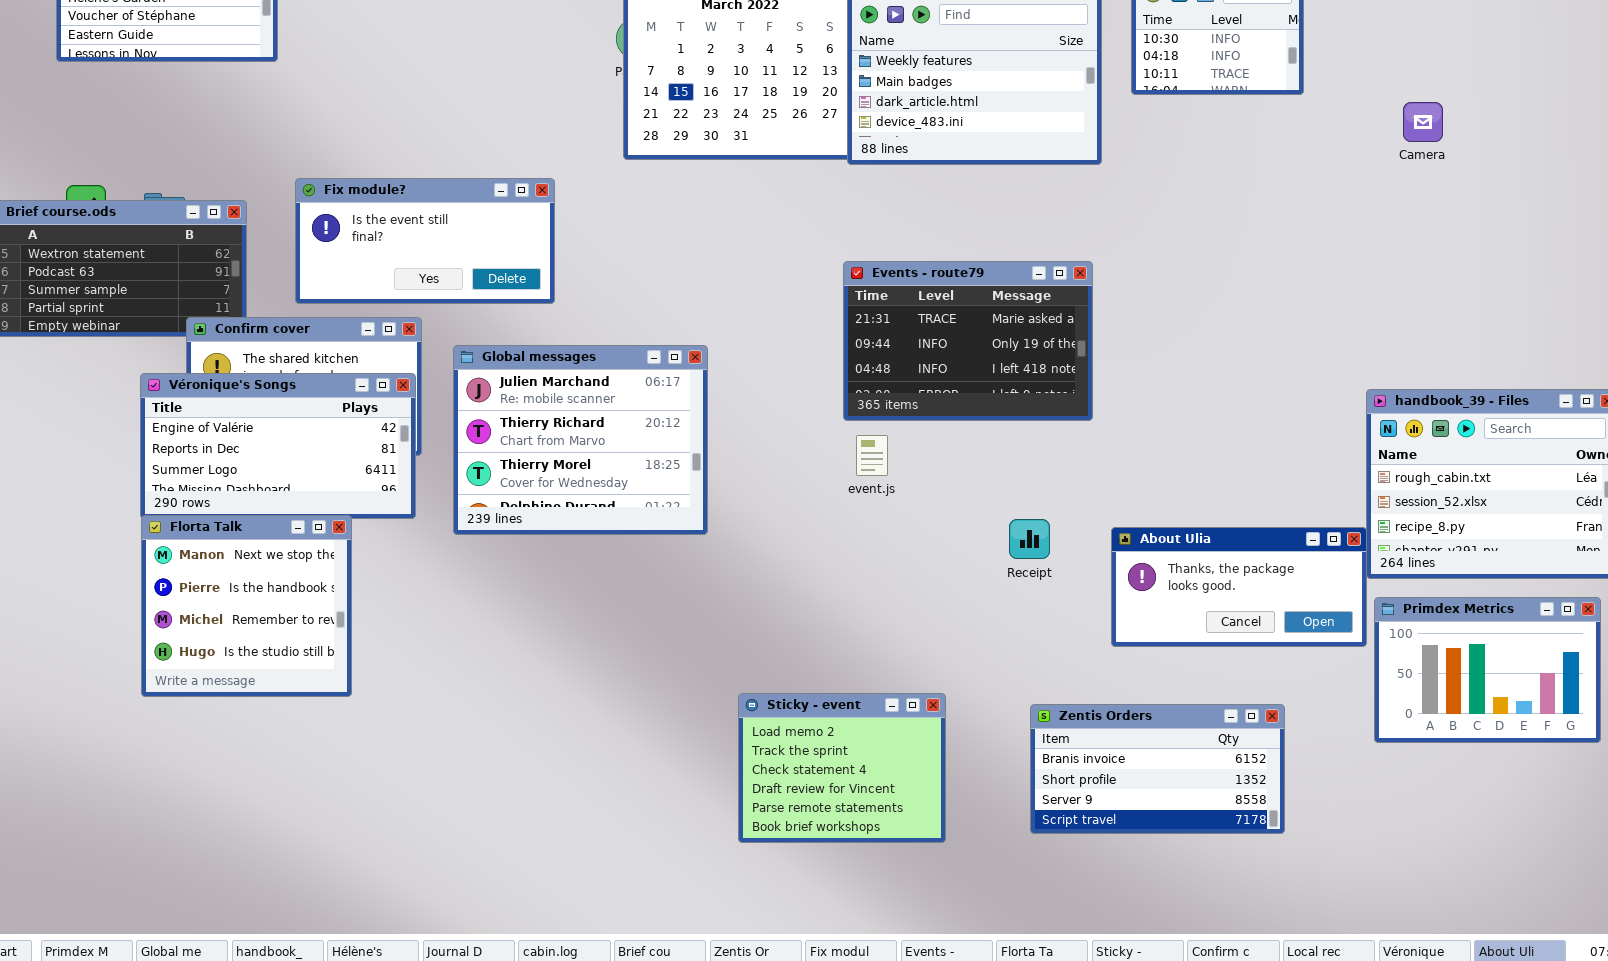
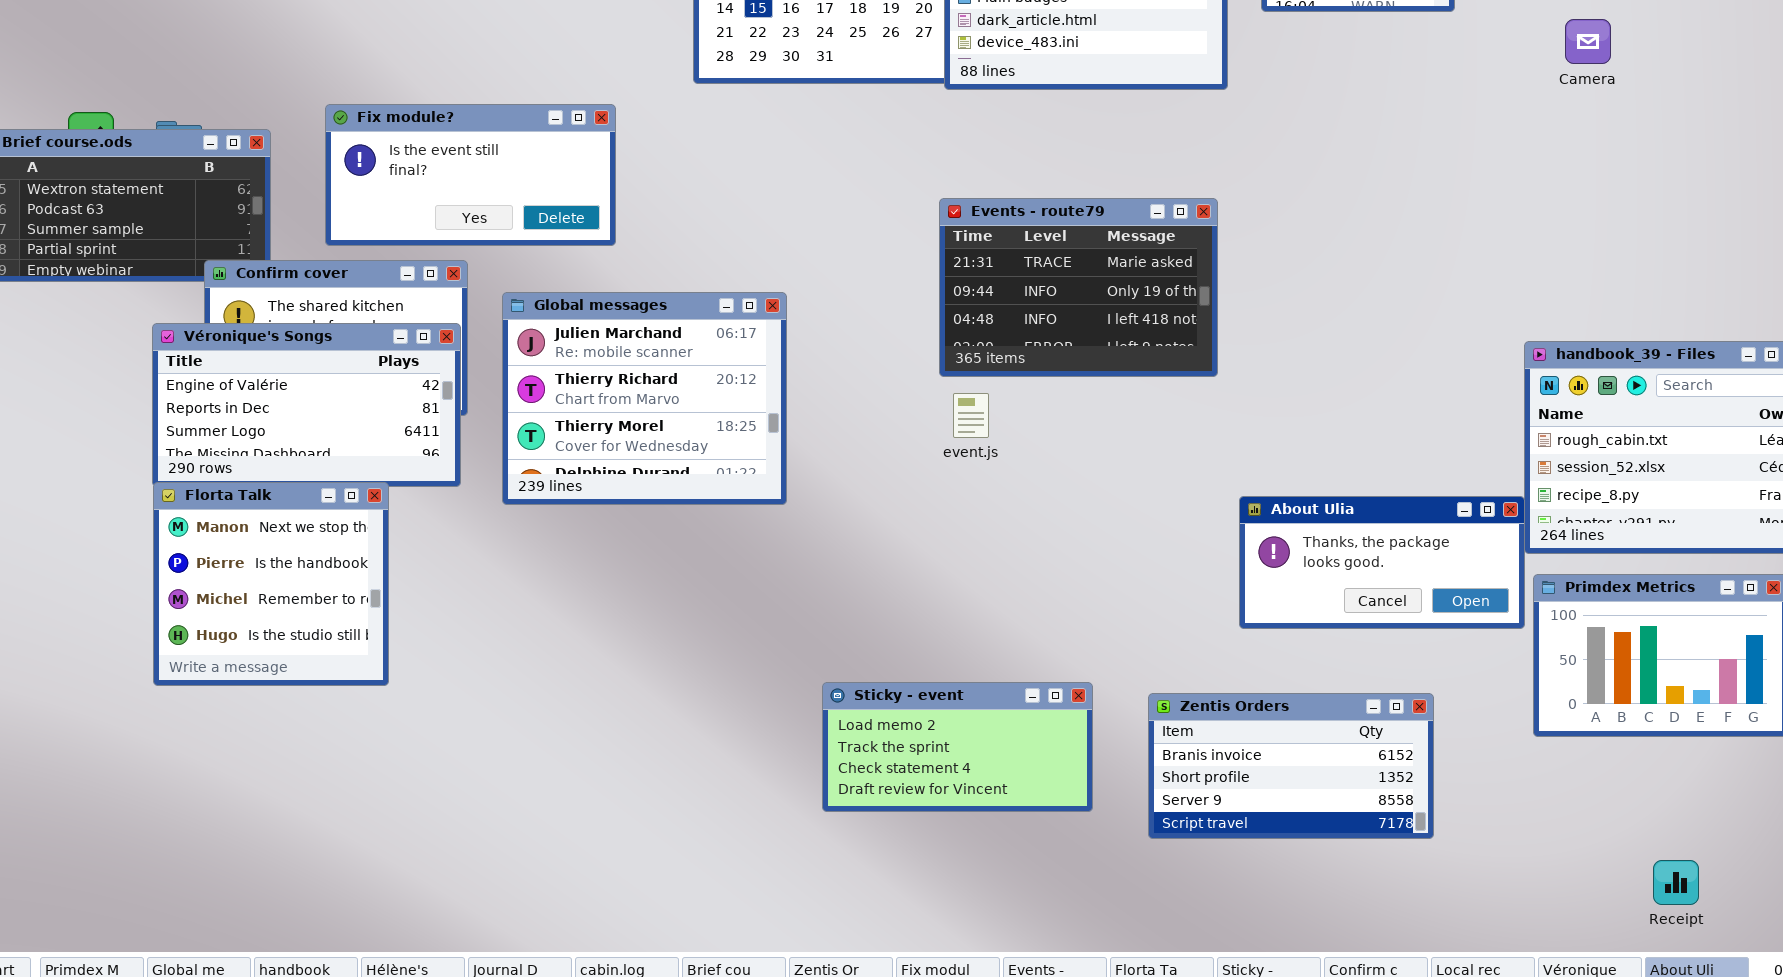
Receipt: [1009,519,1050,559] -> [1653,860,1699,905], moved
Sticky - event: [738,693,946,843] -> [822,682,1093,812], resized

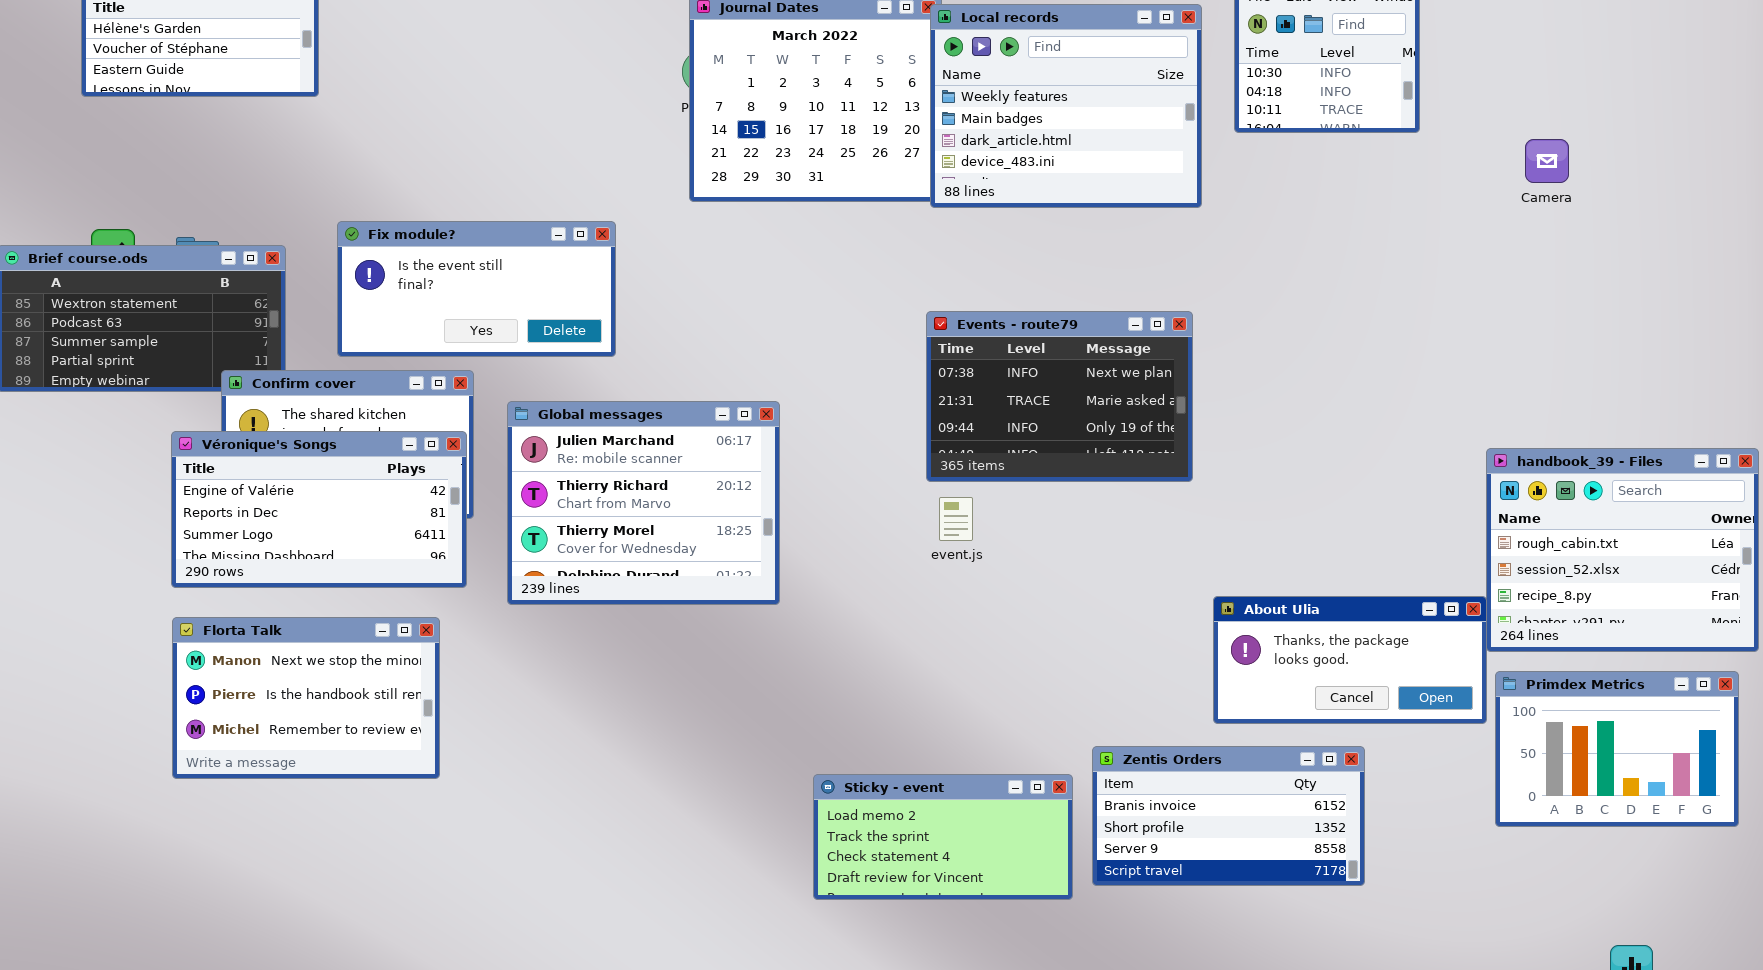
Events - route79: [939,198,1218,377] -> [926,311,1193,482], scrolled up 1 row
Florta Talk: [153,482,389,686] -> [172,617,440,779], resized
Zentis Orders: [1148,693,1434,839] -> [1092,746,1365,886], moved

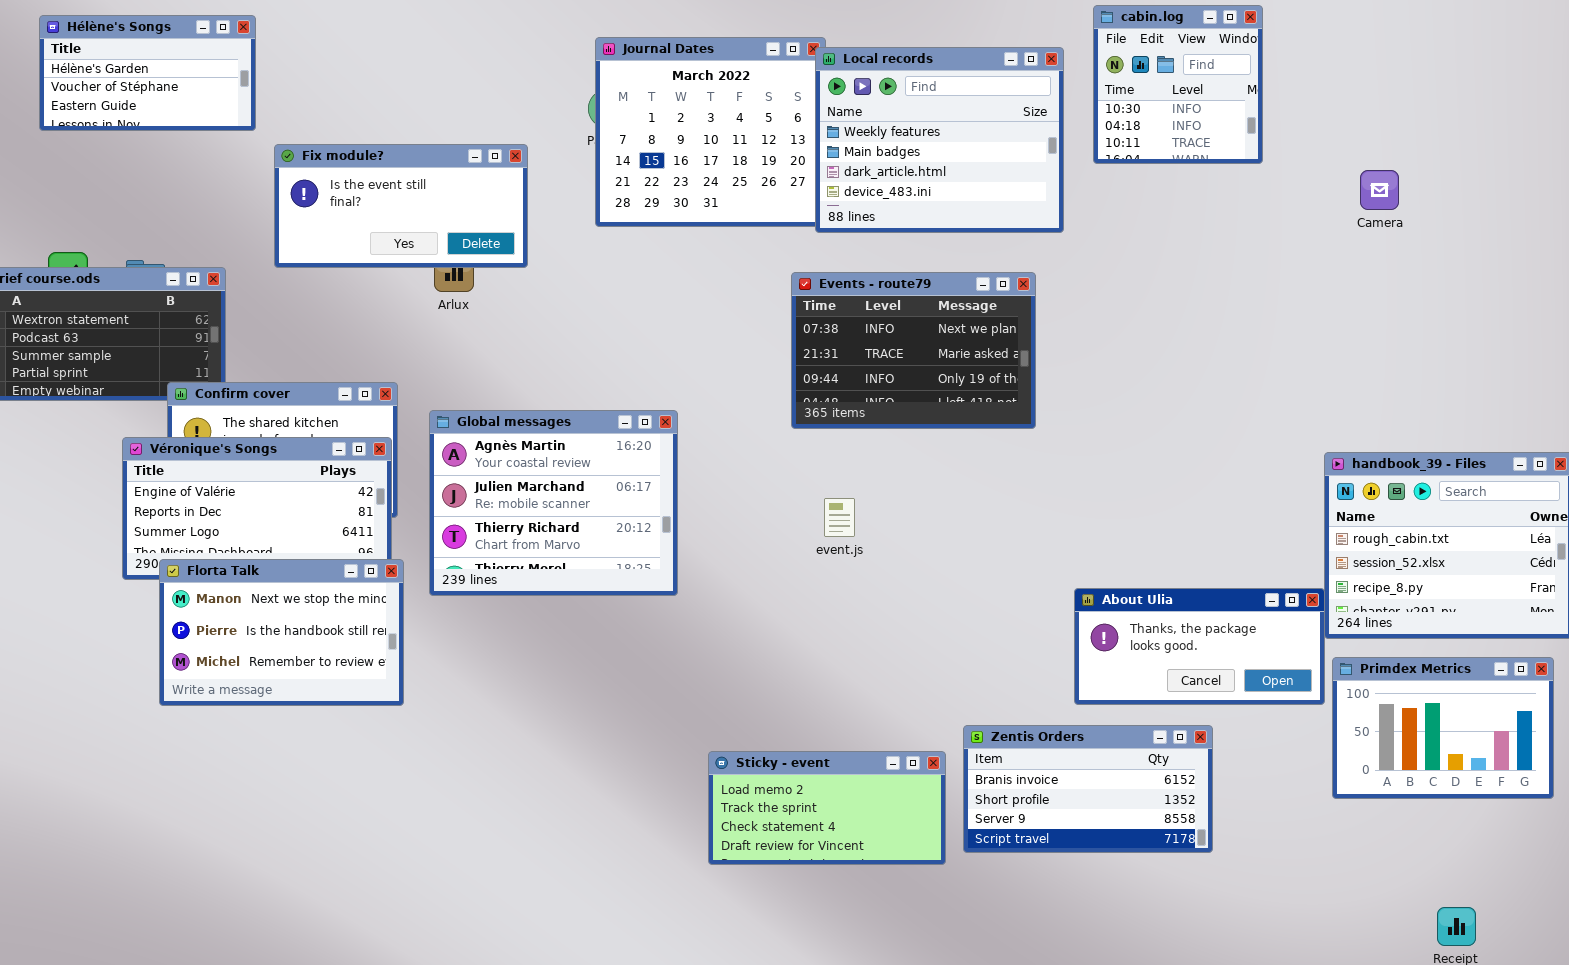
Fix module?: [337,221,616,357] -> [274,144,528,268], moved
Events - route79: [926,311,1193,482] -> [791,272,1036,429], moved
Global messages: [507,401,780,605] -> [429,410,678,596], scrolled up 1 row
Florta Talk: [172,617,440,779] -> [159,559,404,706], moved

